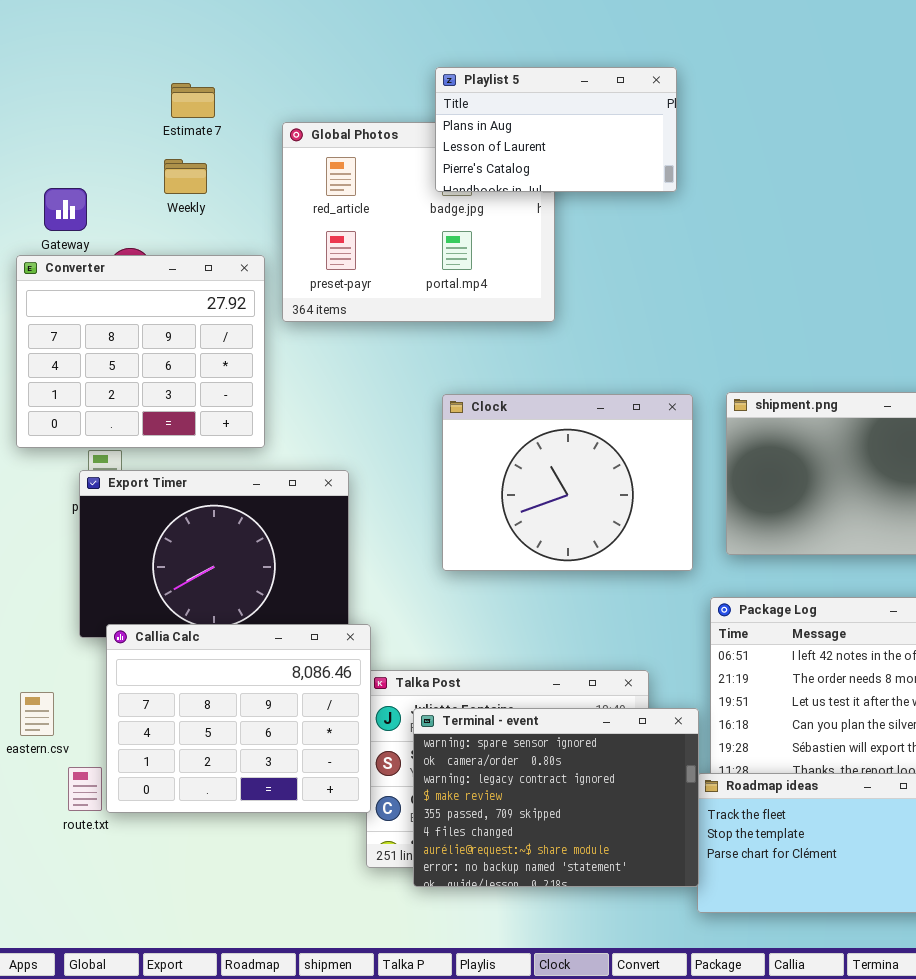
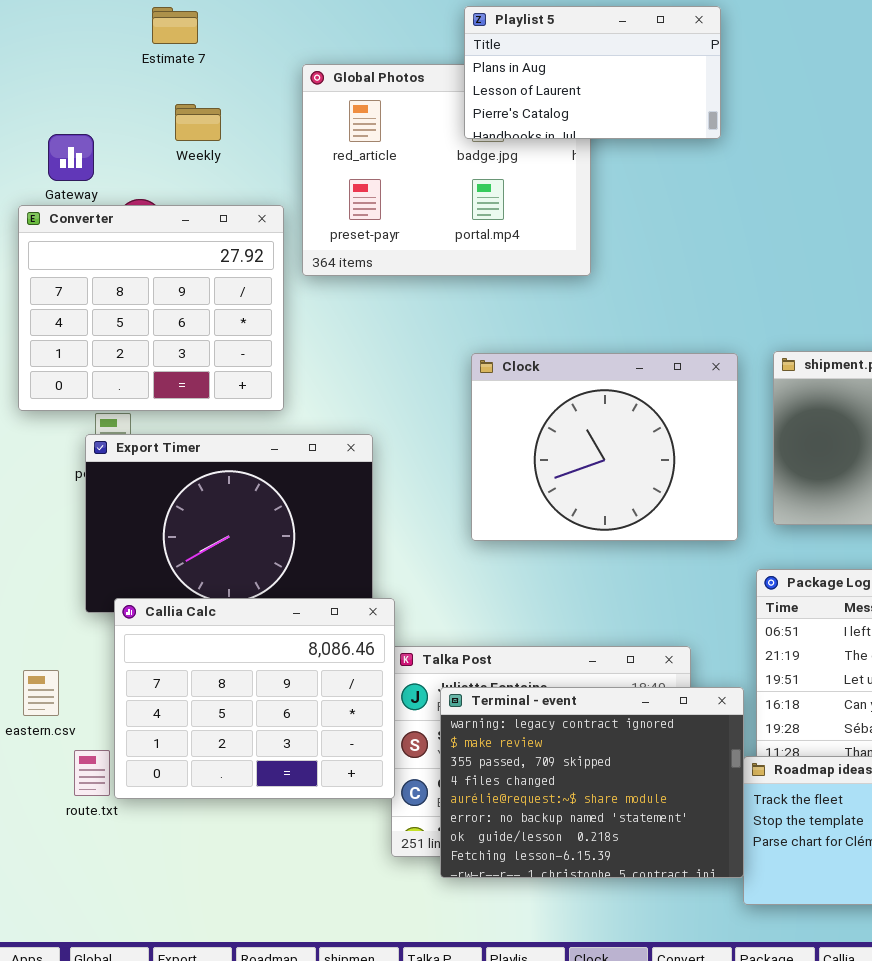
Estimate 7: [171,83,215,118] -> [152,7,198,44], moved
Terminal - event: [413,708,699,887] -> [440,687,744,878], scrolled down 2 rows

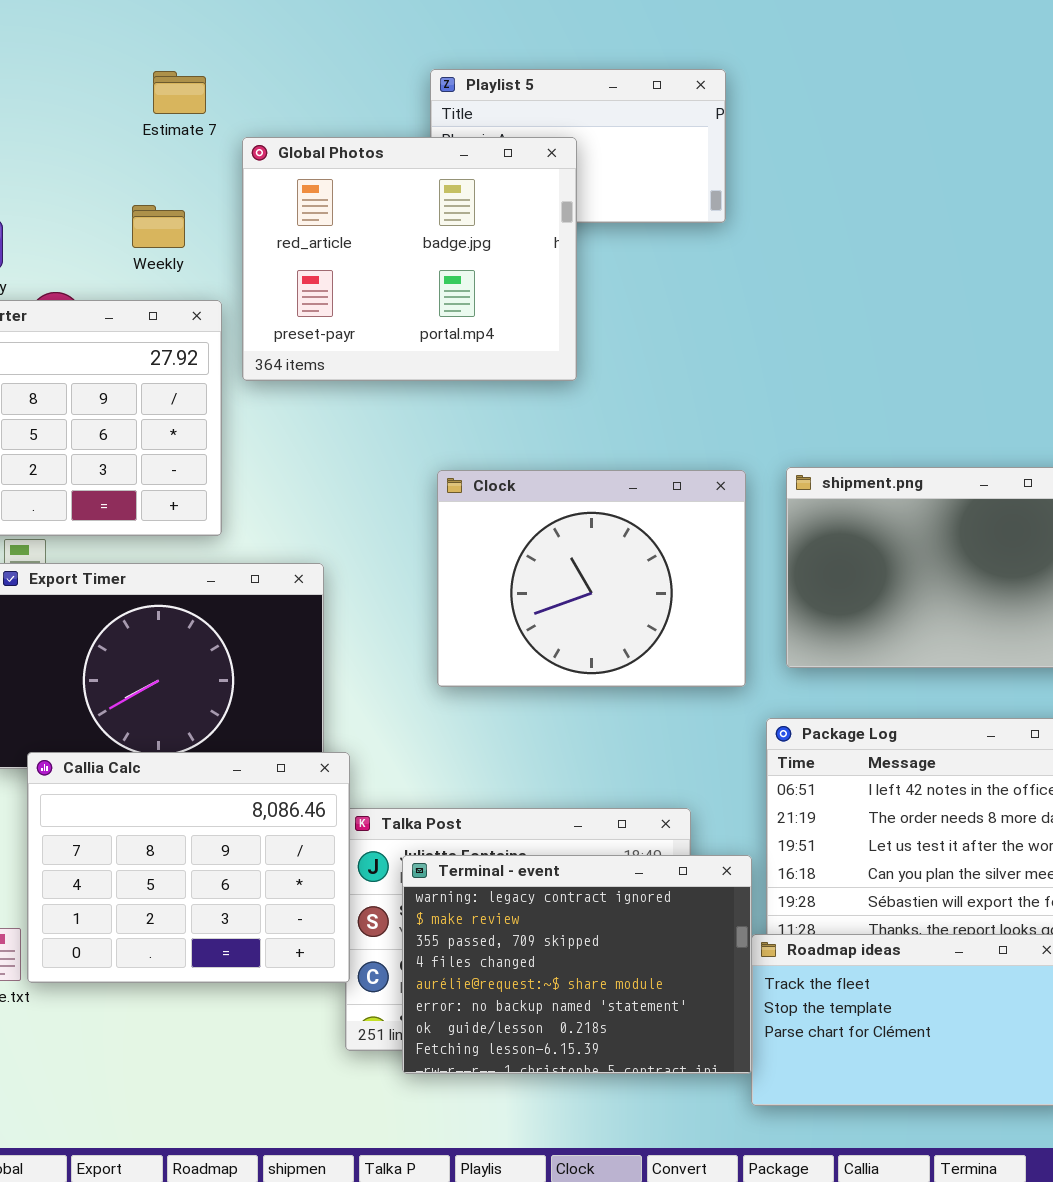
Estimate 7: [152,7,198,44] -> [153,71,206,114], moved
Global Photos: [302,64,591,276] -> [242,137,577,381], raised
Weekly: [175,104,221,141] -> [132,205,185,248], moved

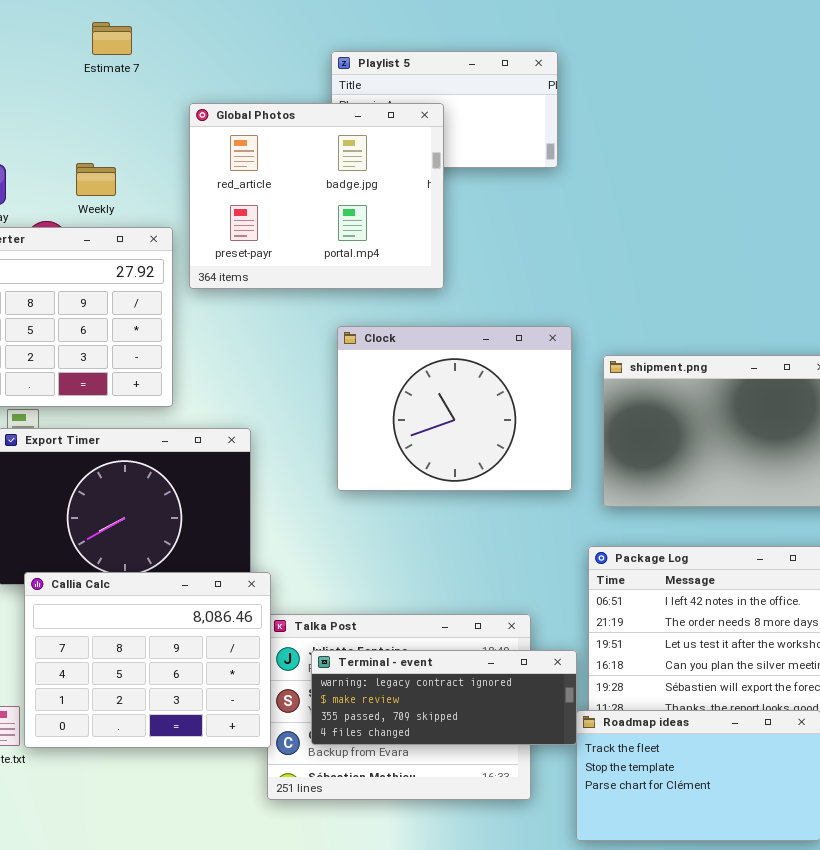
Estimate 7: [153,71,206,114] -> [92,22,132,55], moved
Weekly: [132,205,185,248] -> [76,163,116,196], moved
Clock: [437,470,746,687] -> [337,326,572,491], moved
Terminal - event: [402,855,752,1074] -> [311,650,577,745], resized

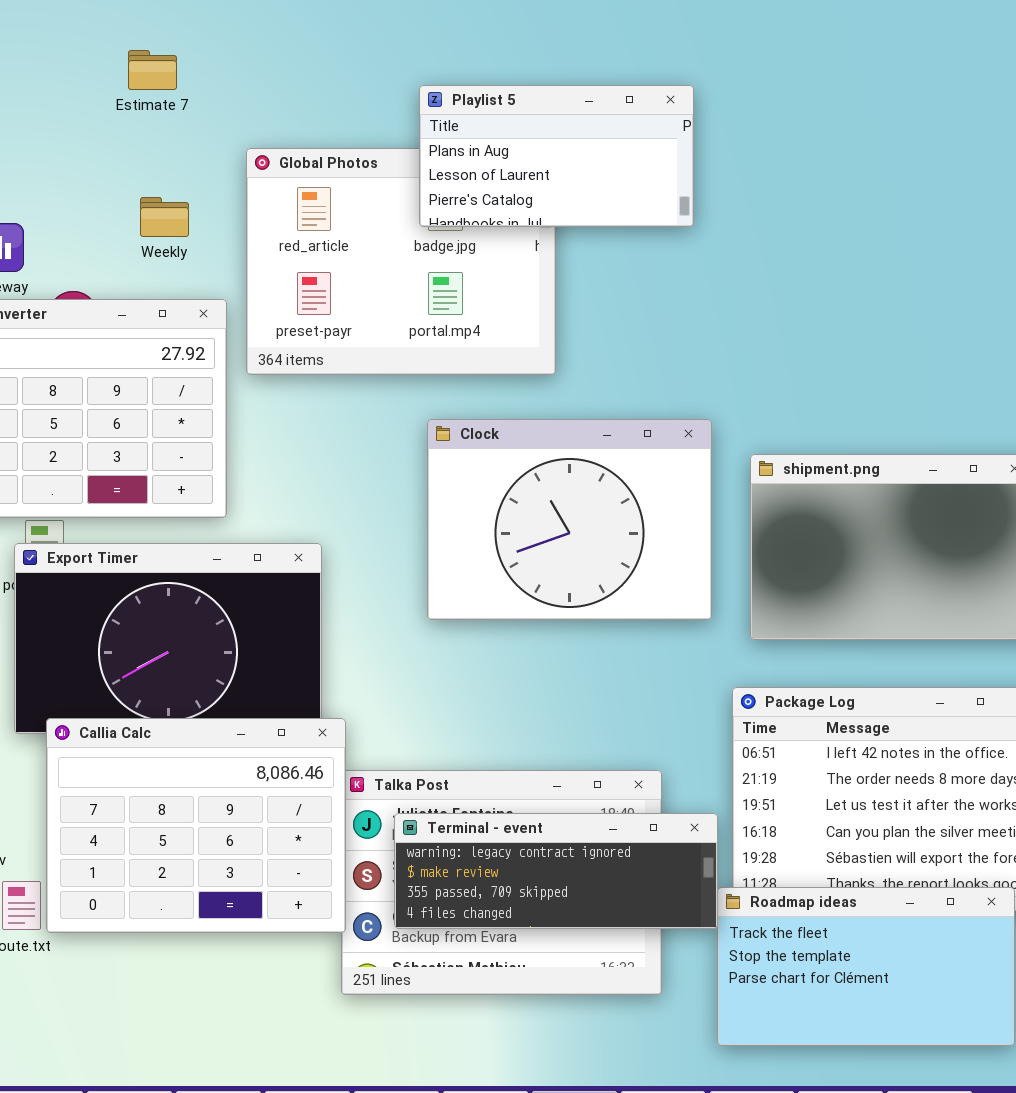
Playlist 5: [331,51,558,168] -> [419,85,694,227], raised
Weekly: [76,163,116,196] -> [140,197,189,237], moved

